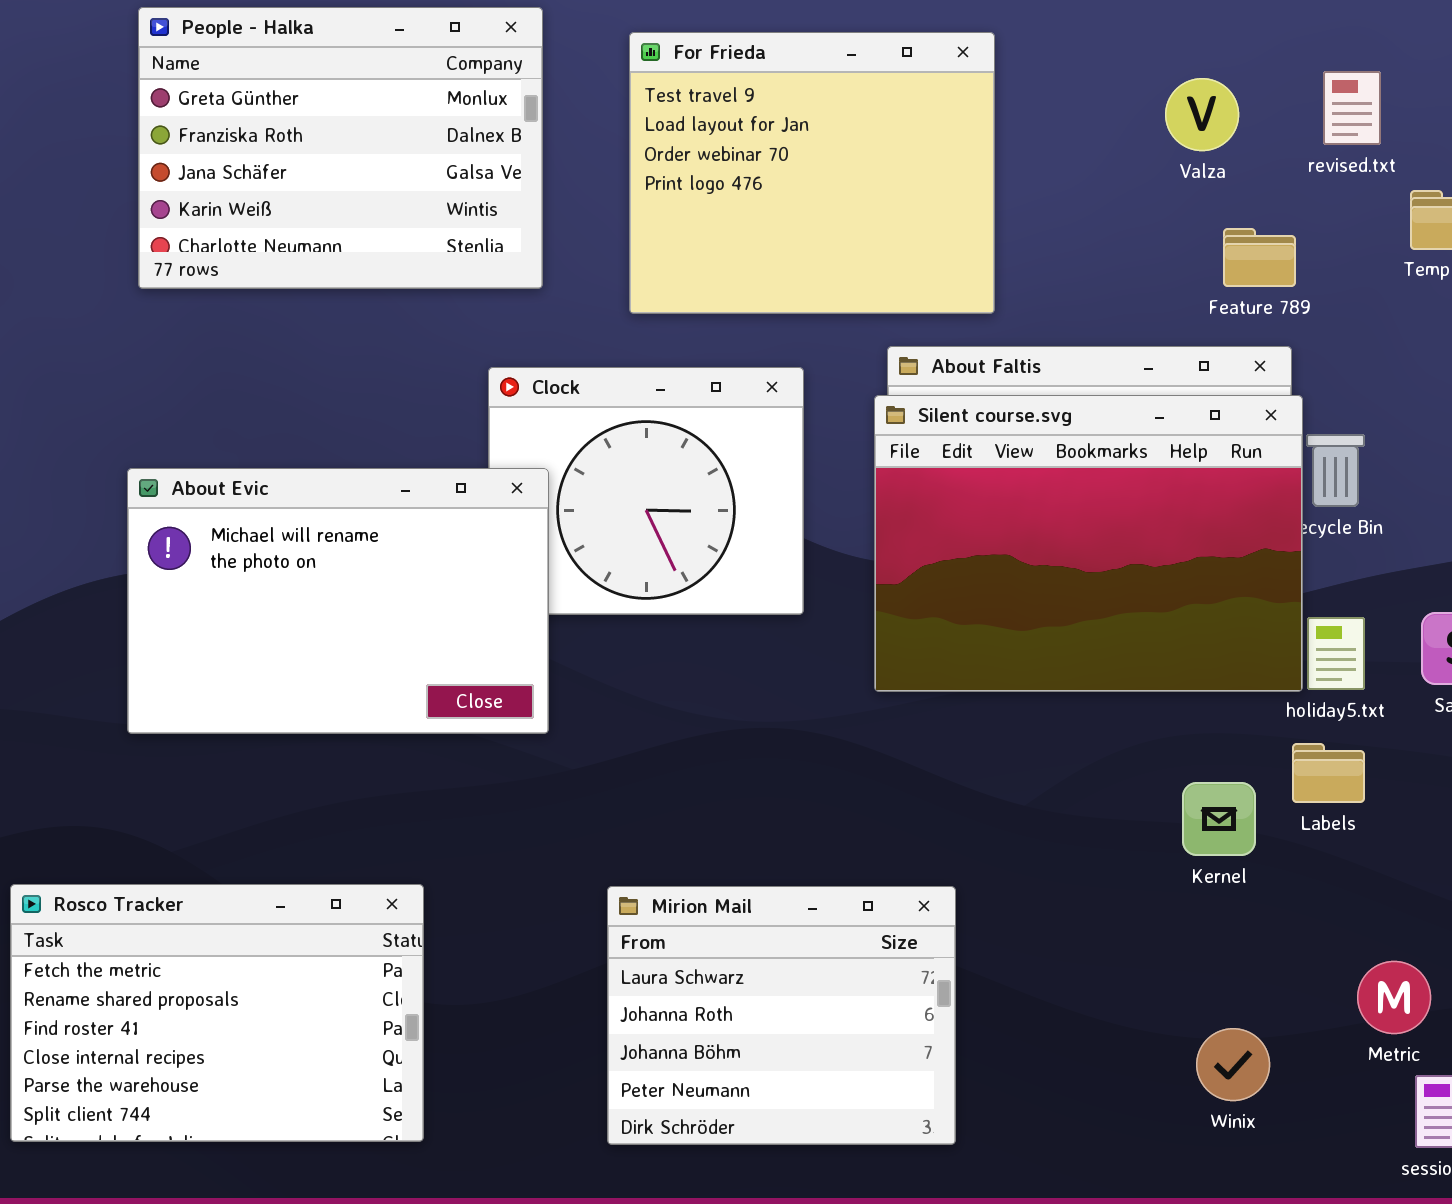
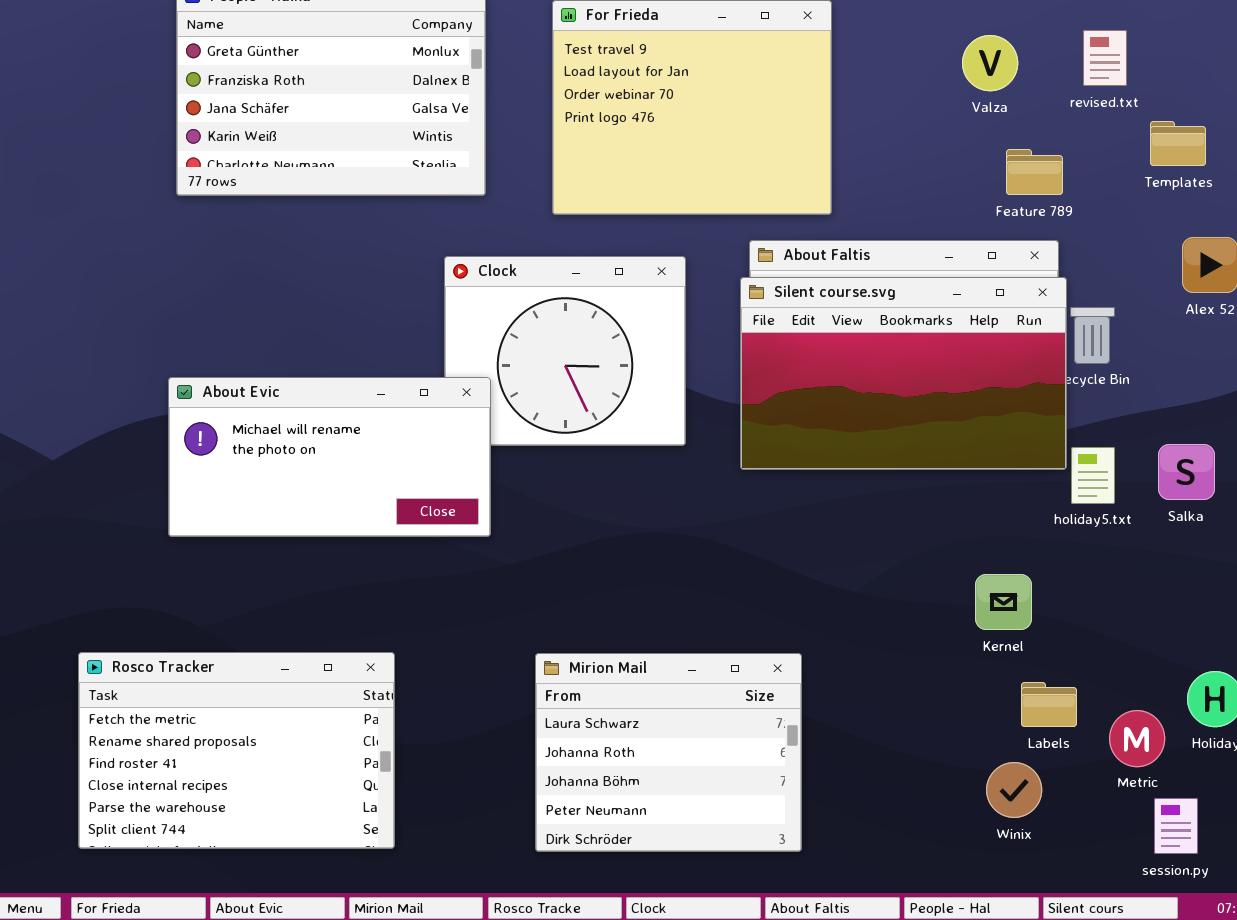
Silent course.svg: [874,395,1303,692] -> [740,277,1067,470], resized
About Evic: [127,468,549,734] -> [168,377,491,537], resized
Labels: [1292,743,1365,803] -> [1021,682,1077,727], moved

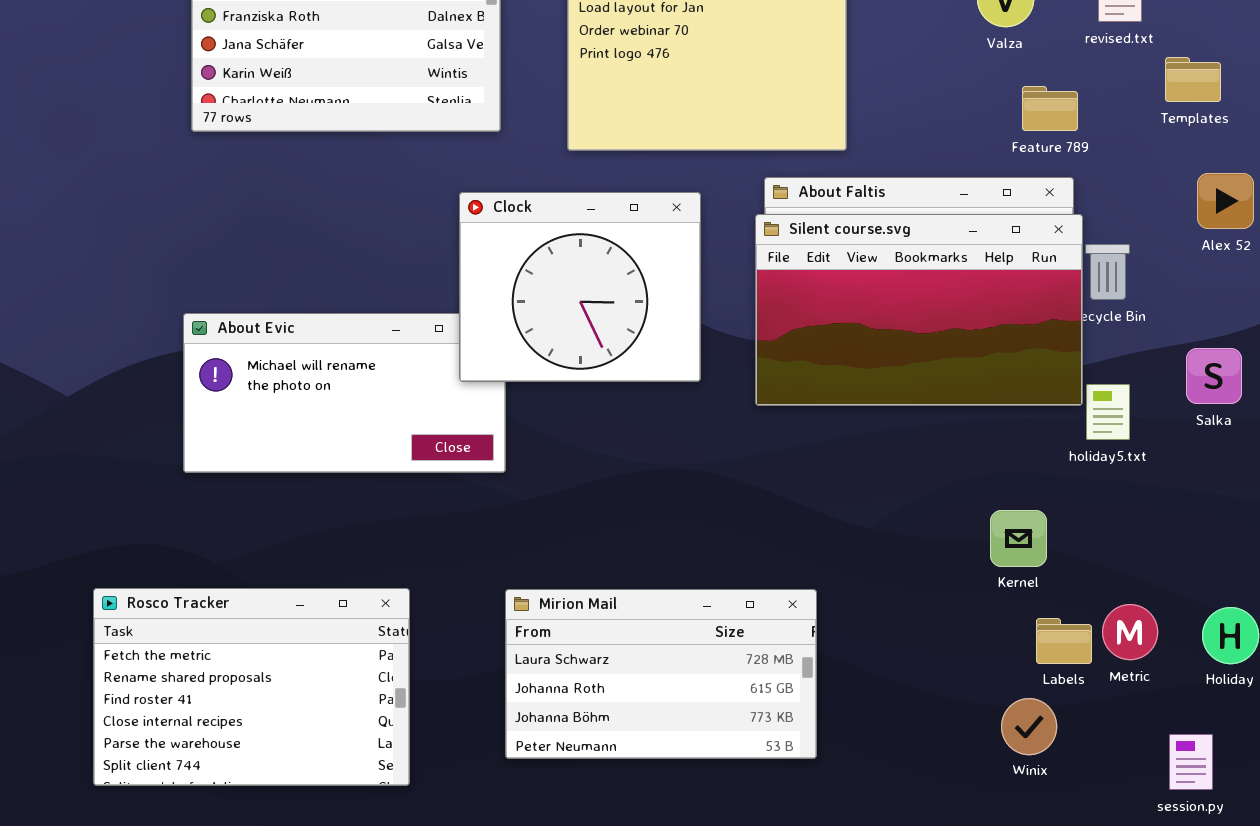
Clock: [444,256,686,446] -> [459,192,701,382], raised
Salka: [1158,444,1215,500] -> [1186,348,1242,404], moved
Mirion Mail: [535,653,802,852] -> [505,589,817,759], resized
Metric: [1109,710,1165,767] -> [1102,604,1158,660], moved

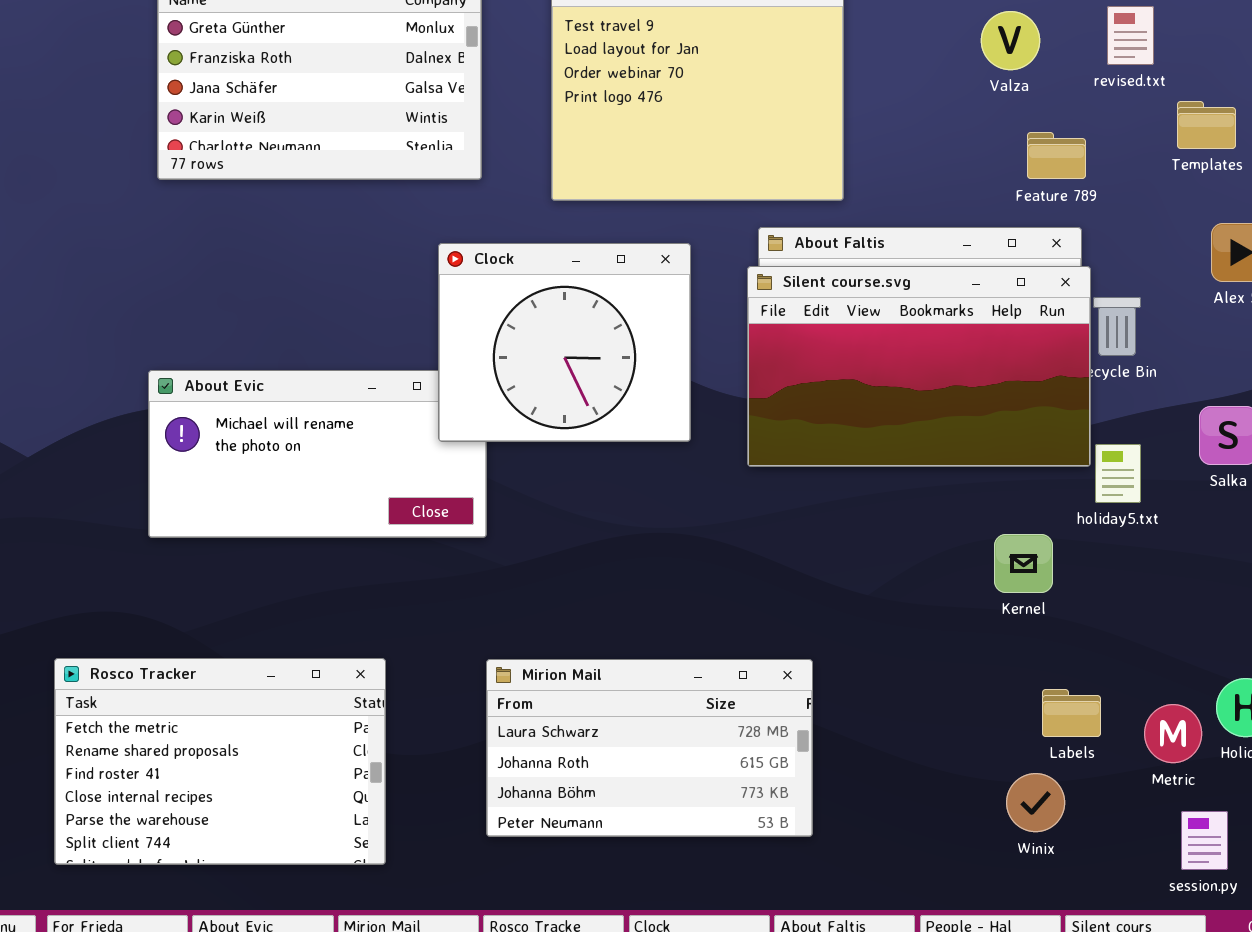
Kernel: [990,510,1047,567] -> [994,534,1053,593], moved
Metric: [1102,604,1158,660] -> [1144,704,1202,763], moved

